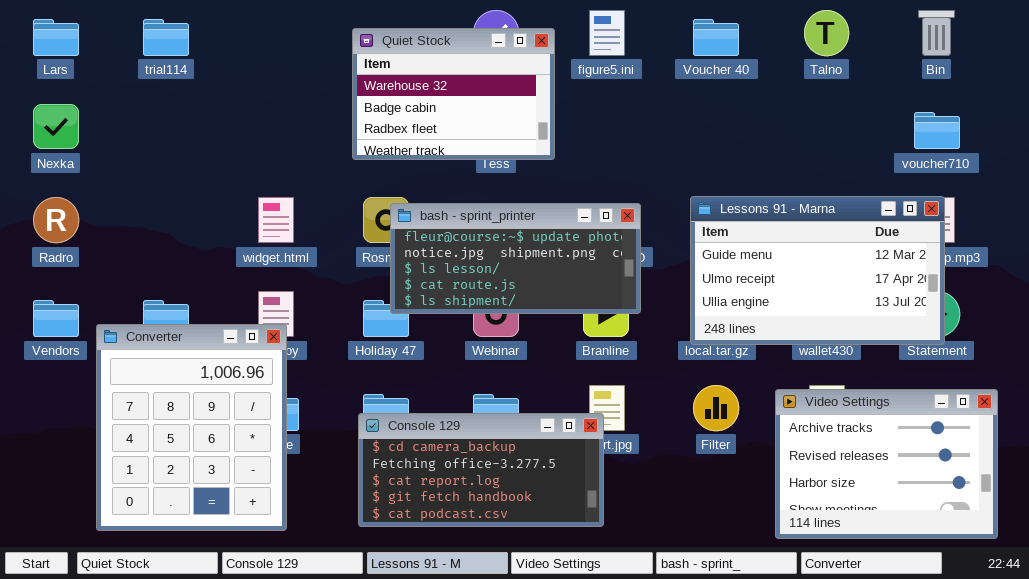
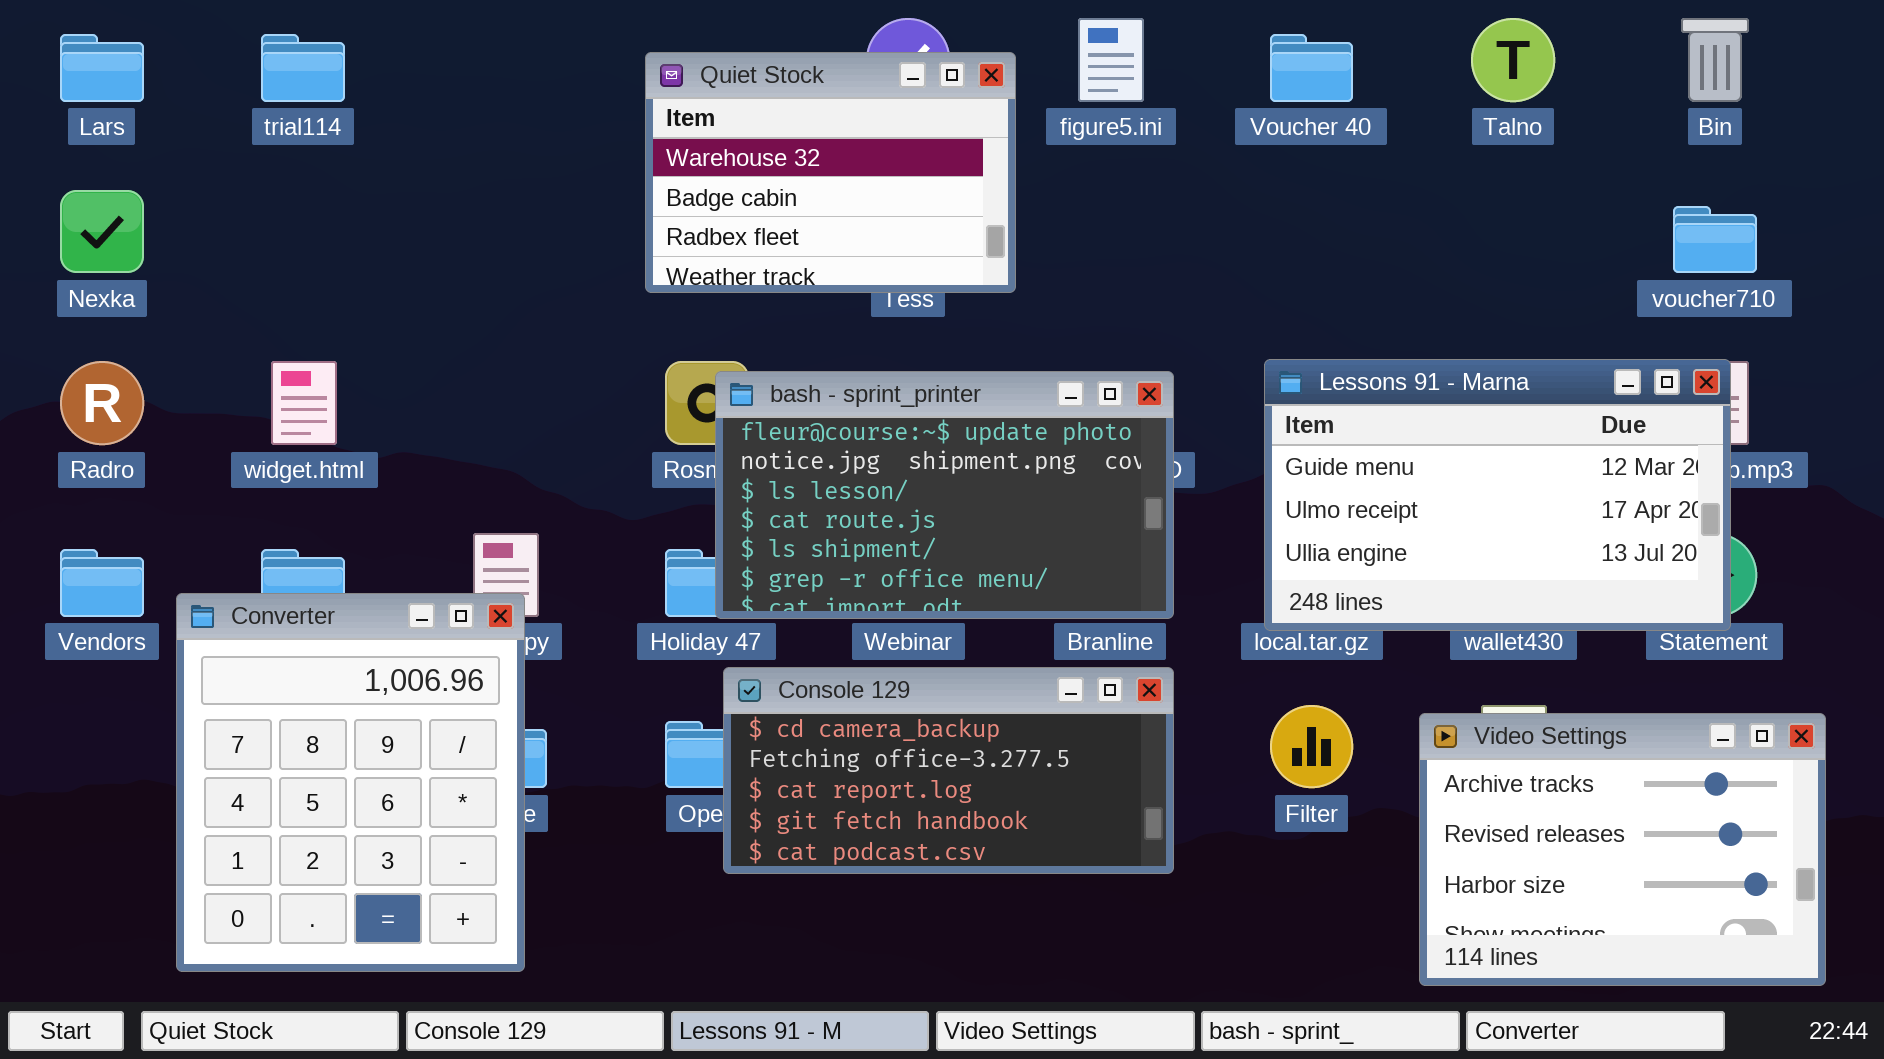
widget.html: [258,197,294,243] -> [271,361,337,445], moved
bash - sprint_printer: [390,203,641,314] -> [715,371,1174,619], resized
Console 129: [358,413,604,527] -> [723,667,1174,874], moved

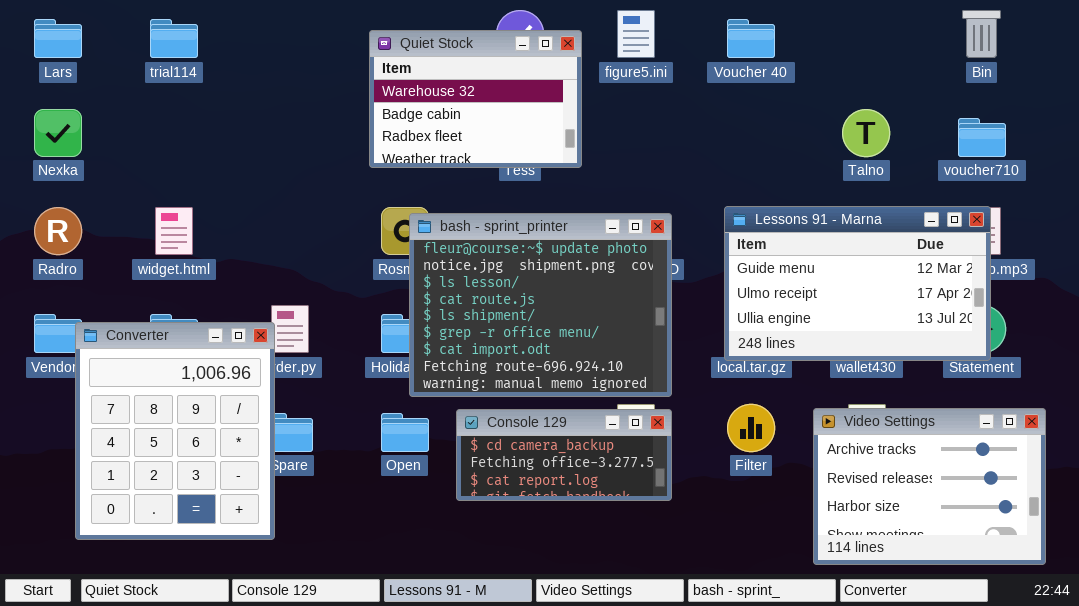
Talno: [1471,18,1555,102] -> [842,109,890,157], moved
bash - sprint_printer: [715,371,1174,619] -> [409,213,672,397], resized
Converter: [176,593,525,972] -> [75,322,275,540], moved
Console 129: [723,667,1174,874] -> [456,409,672,501], resized

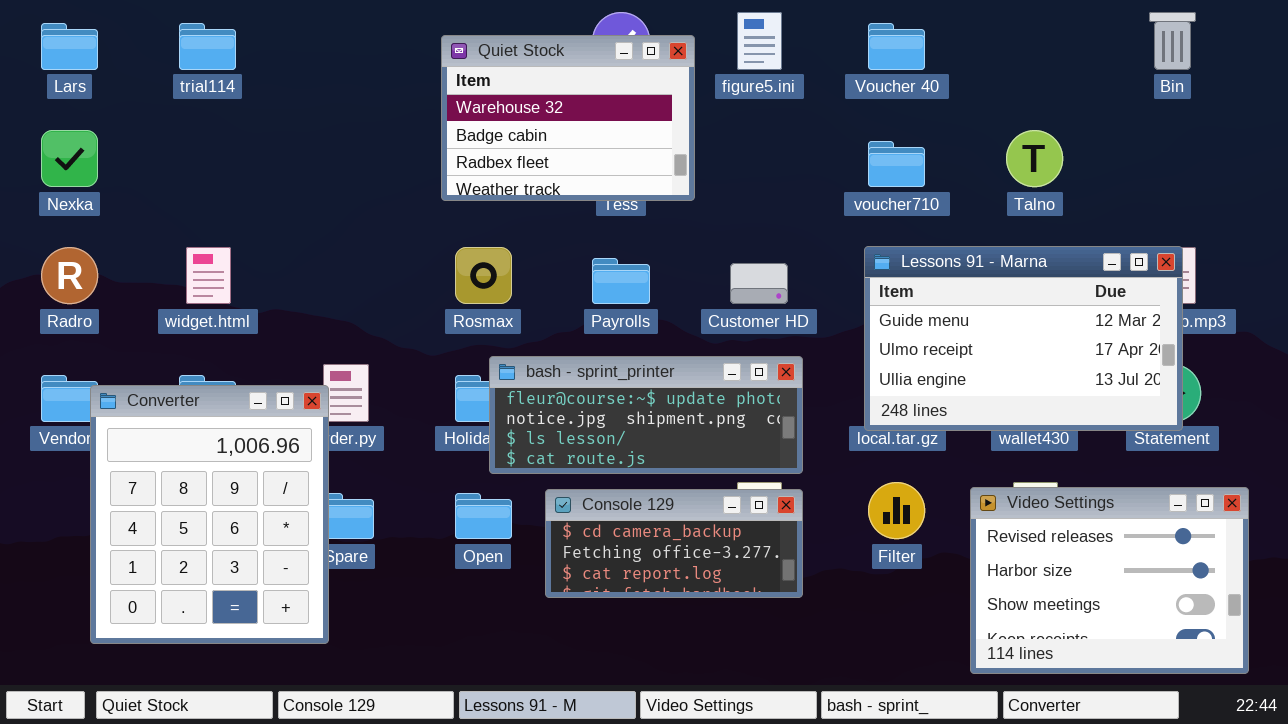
voucher710: [958,118,1006,157] -> [868,141,925,187], moved
bash - sprint_printer: [409,213,672,397] -> [489,356,803,474], resized
Video Settings: [813,408,1046,565] -> [970,487,1249,674], scrolled down 1 row

